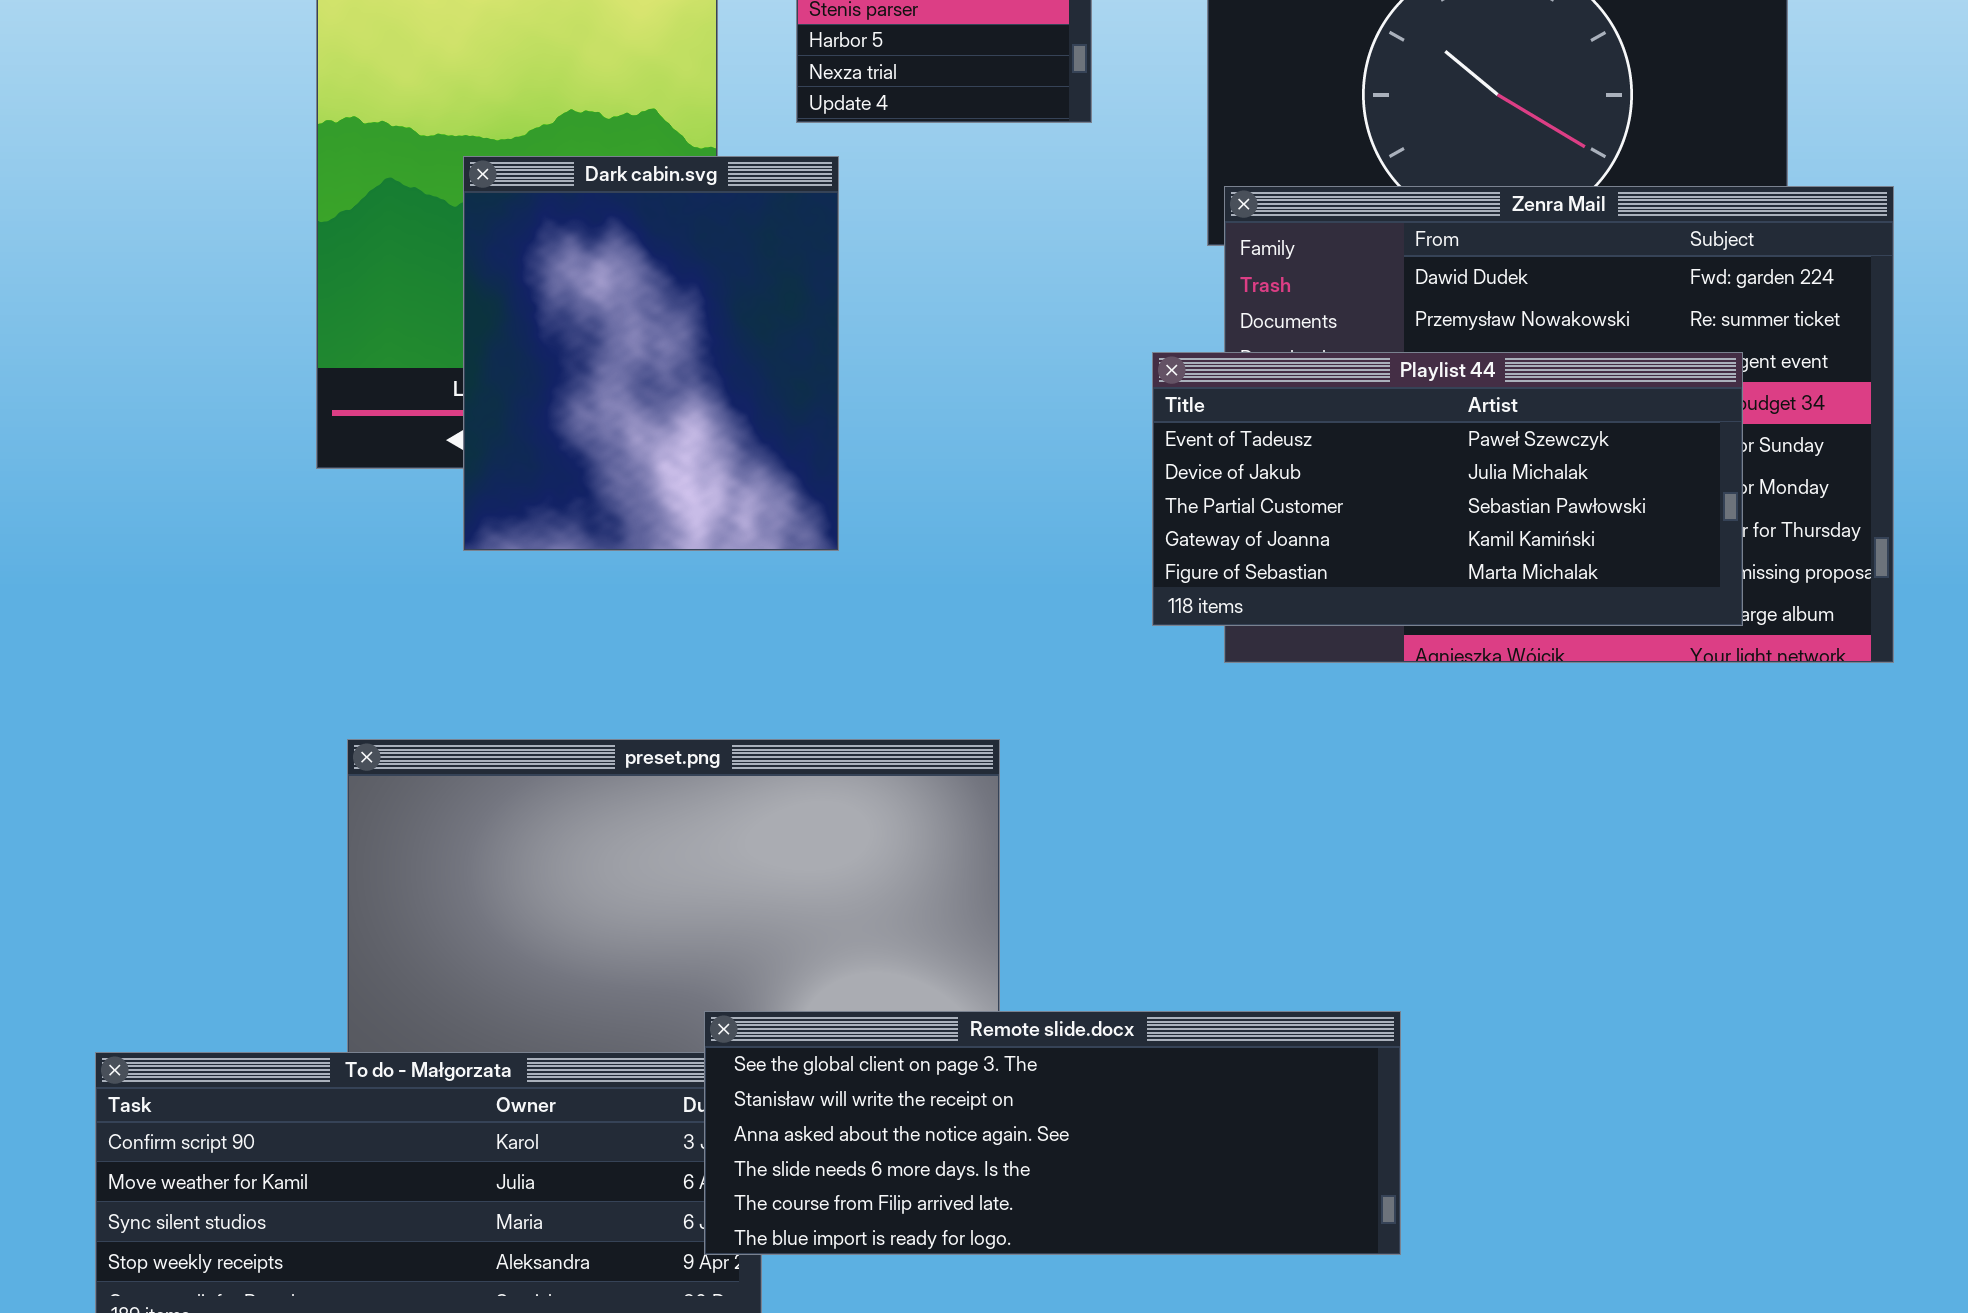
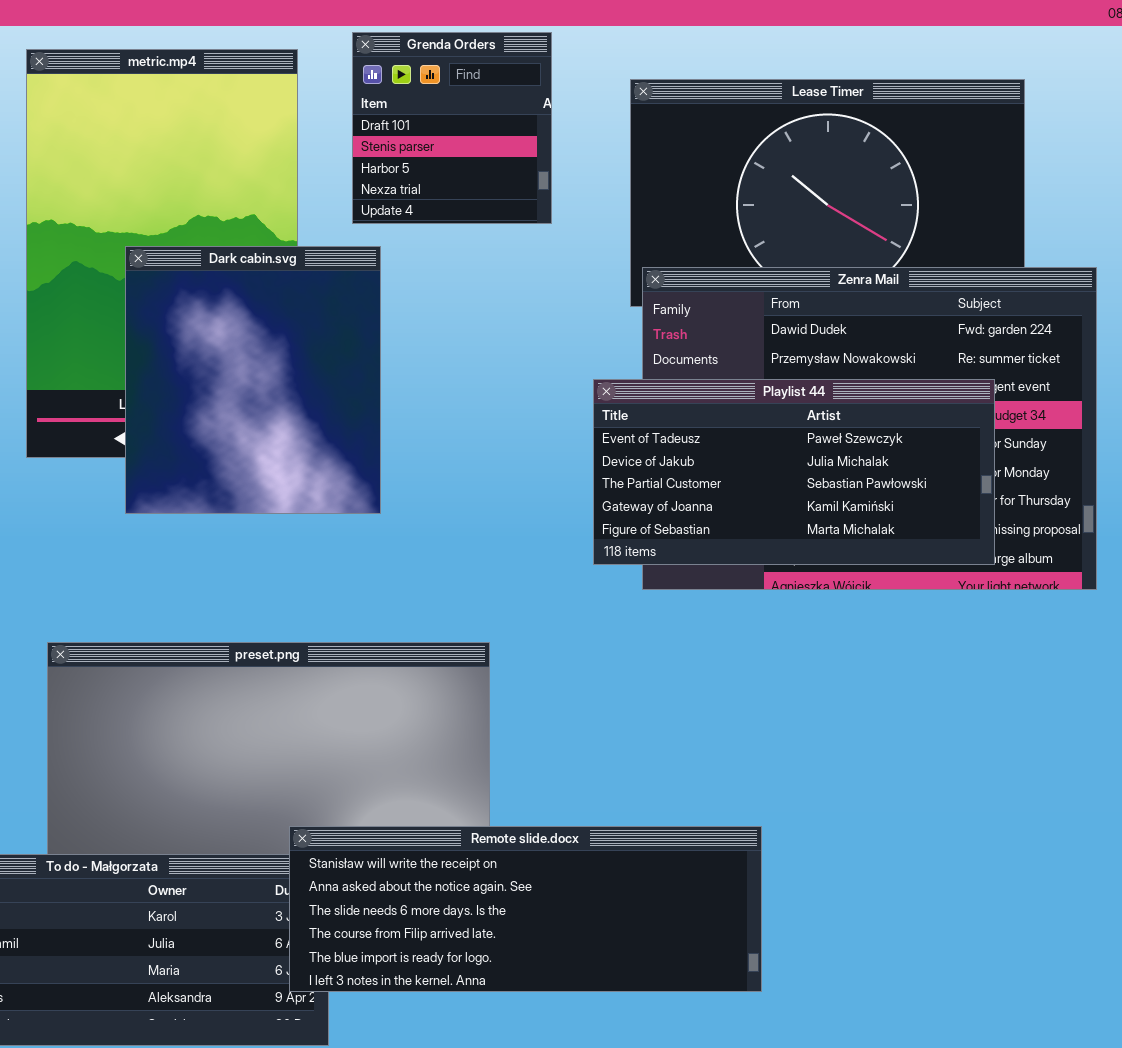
Remote slide.docx: [704,1011,1401,1255] -> [289,826,762,992], scrolled down 1 row

